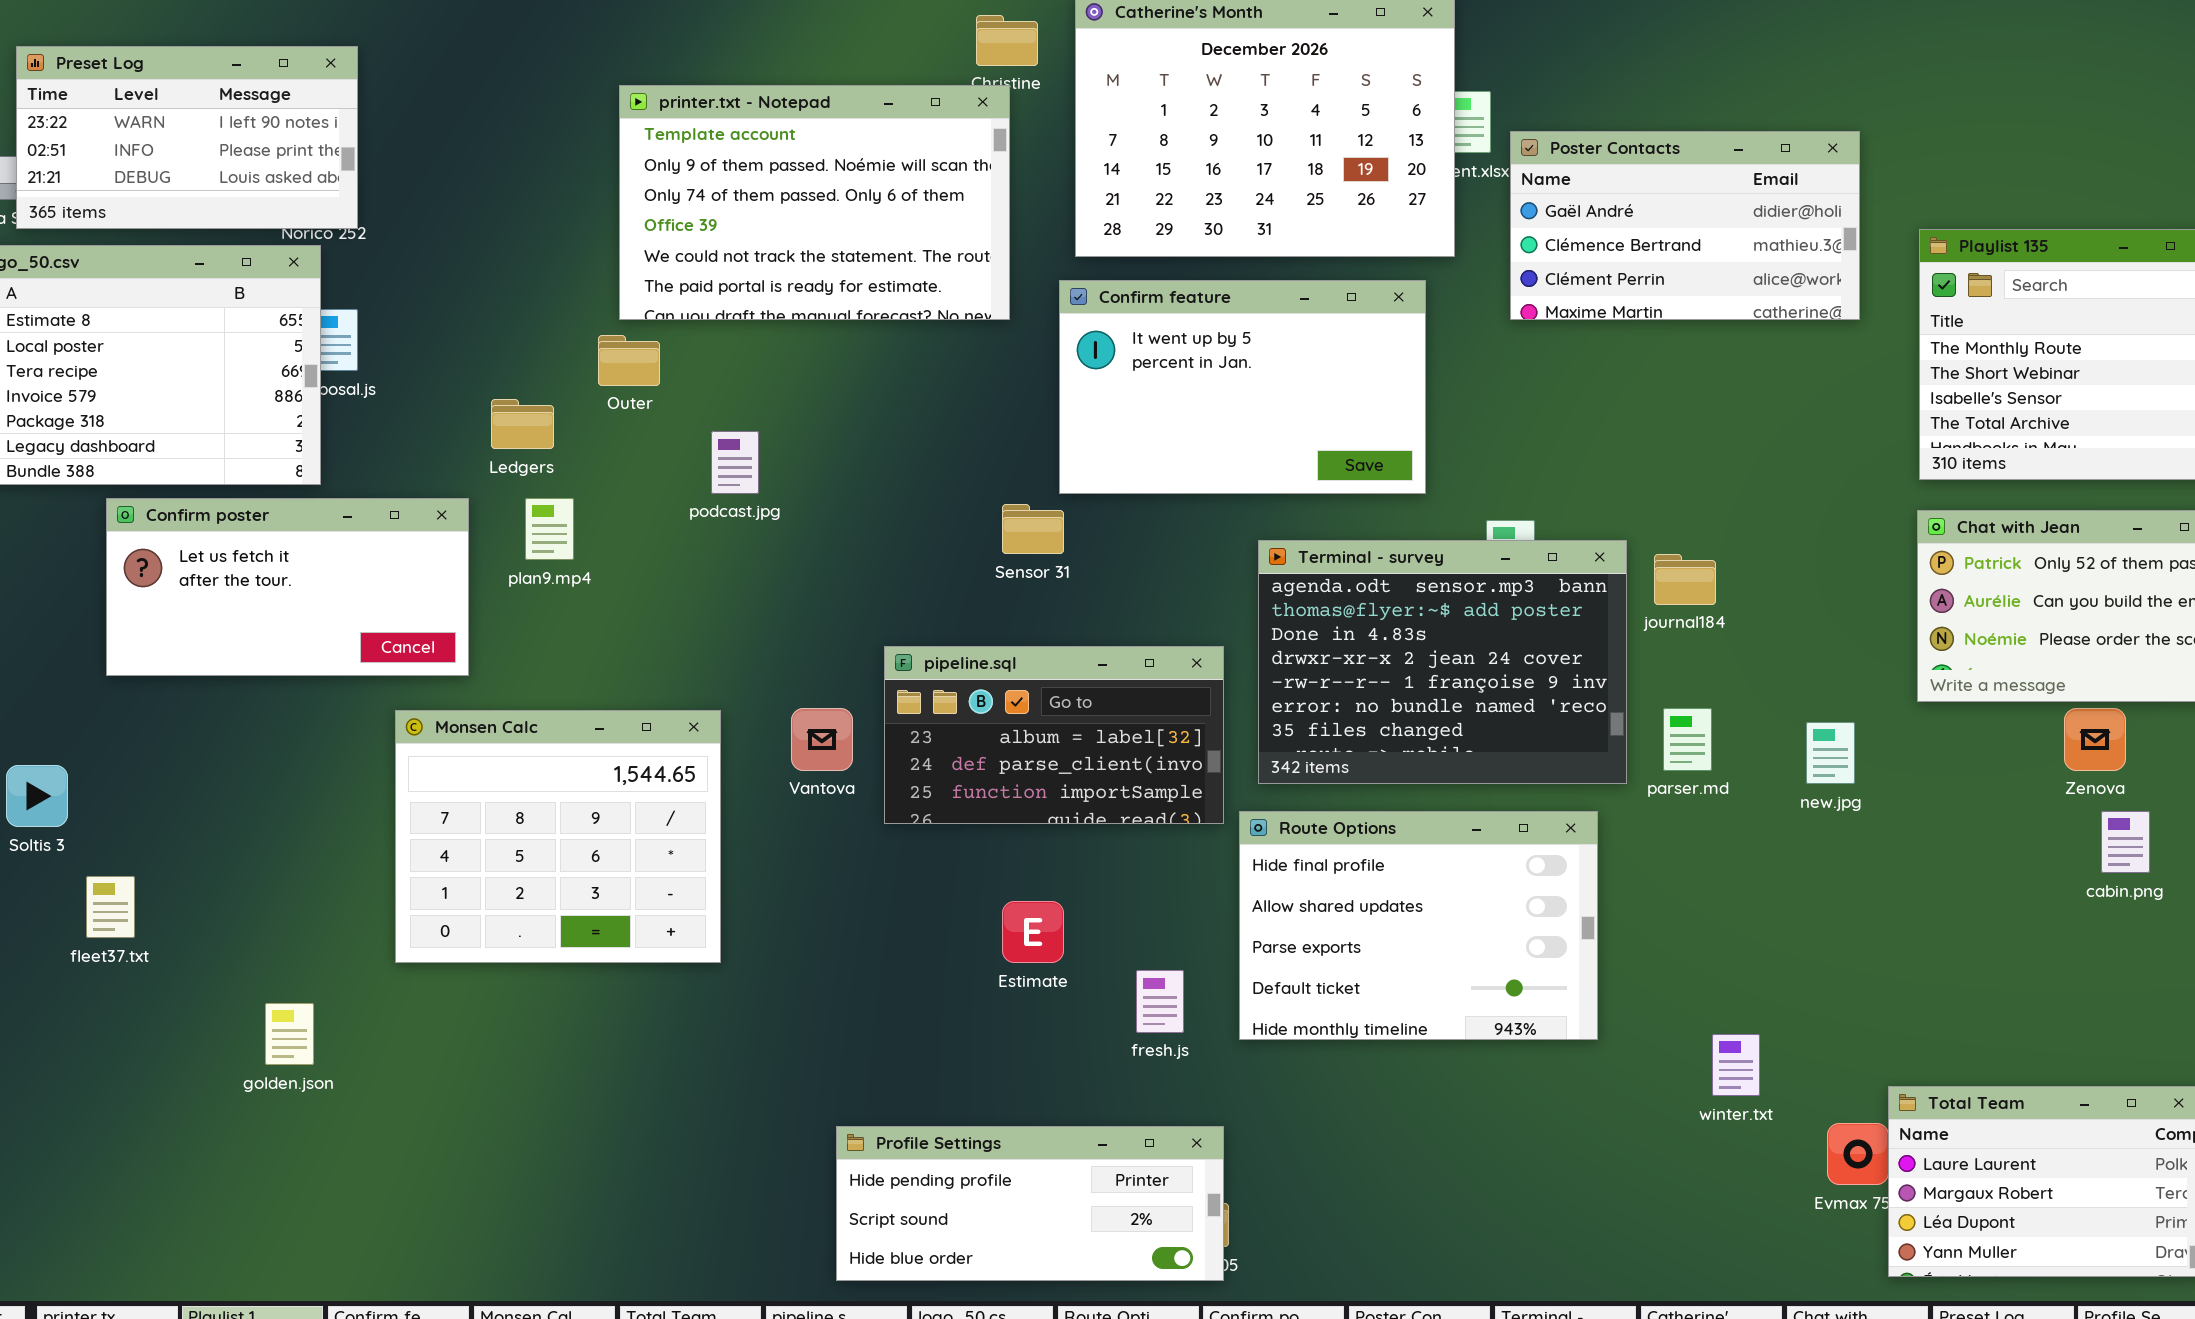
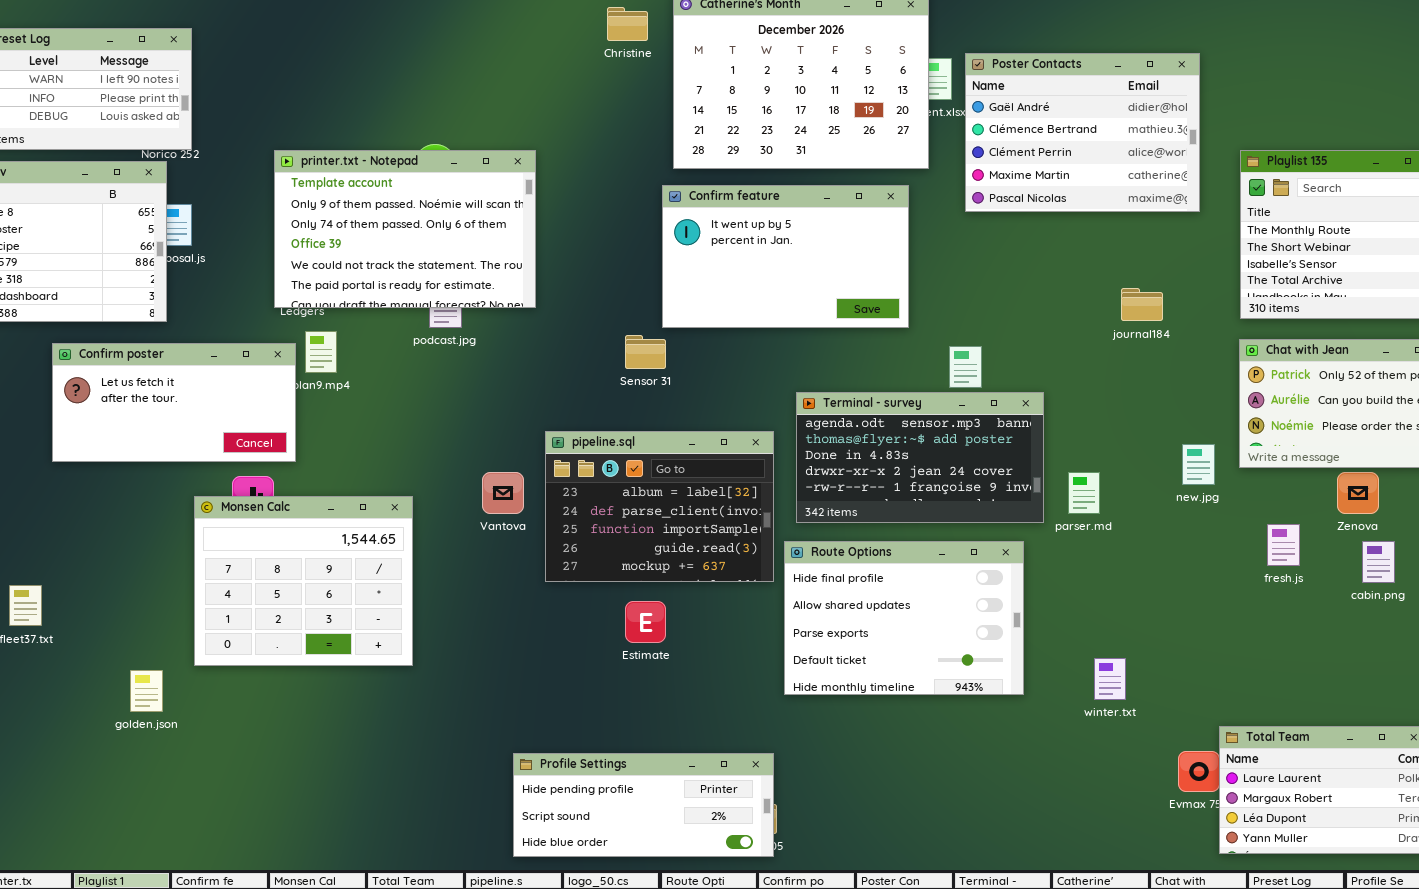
printer.txt - Notepad: [619,85,1010,320] -> [274,150,536,308], moved
Poster Contacts: [1510,131,1860,320] -> [965,53,1200,212], resized
Confirm poster: [106,498,469,676] -> [52,343,296,462], moved
Terminal - survey: [1258,540,1627,784] -> [796,392,1044,523], resized
journal184: [1654,554,1716,605] -> [1121,288,1163,321], moved
pipeline.sql: [884,646,1224,824] -> [545,431,774,582], resized
Monsen Calc: [395,710,721,963] -> [194,496,413,666], moved
new.jpg: [1806,722,1855,784] -> [1182,444,1215,485], moved
fresh.js: [1136,970,1184,1033] -> [1267,524,1300,566], moved
winter.txt: [1712,1034,1760,1096] -> [1094,658,1126,700], moved

